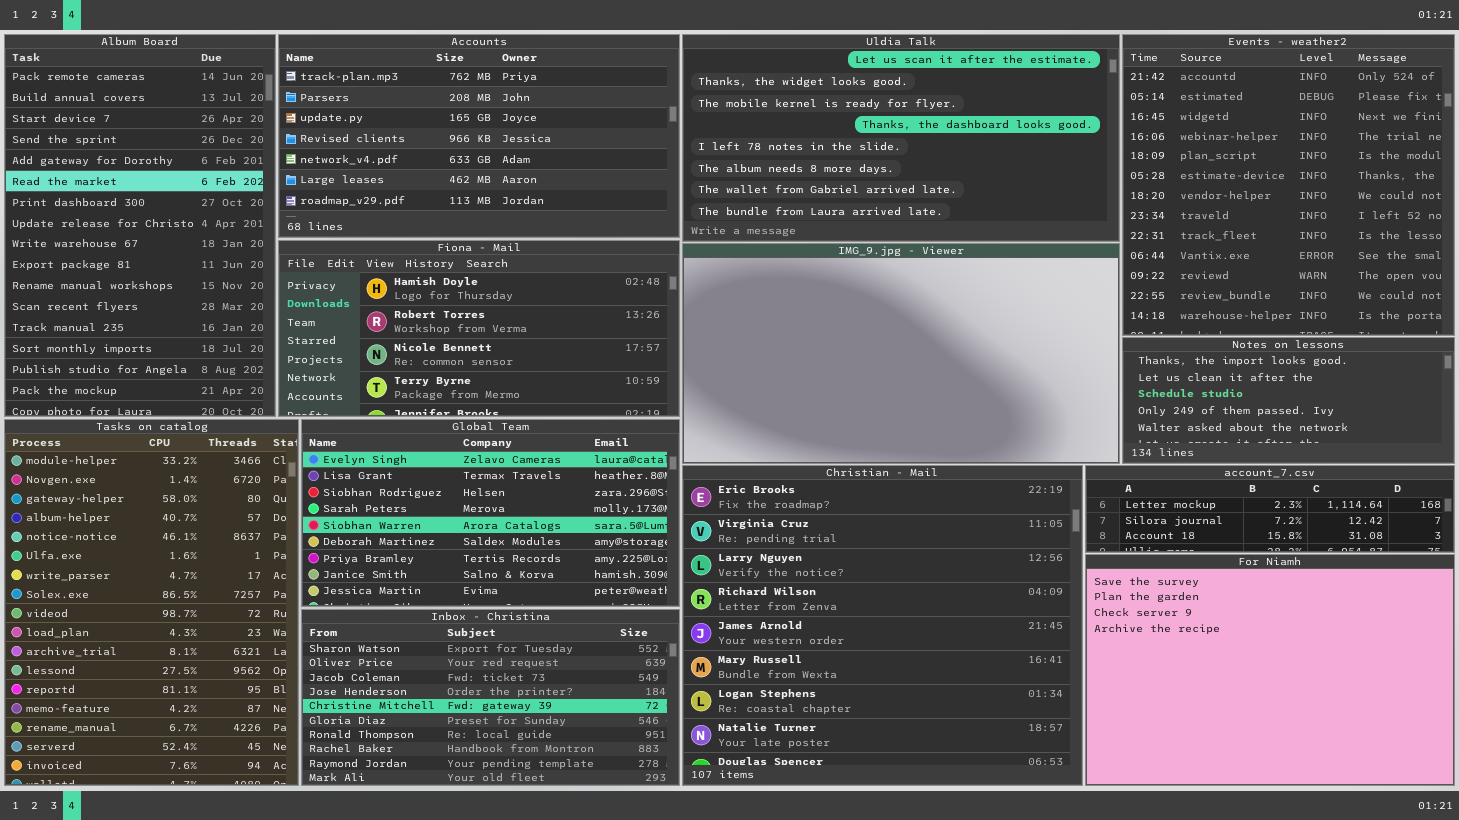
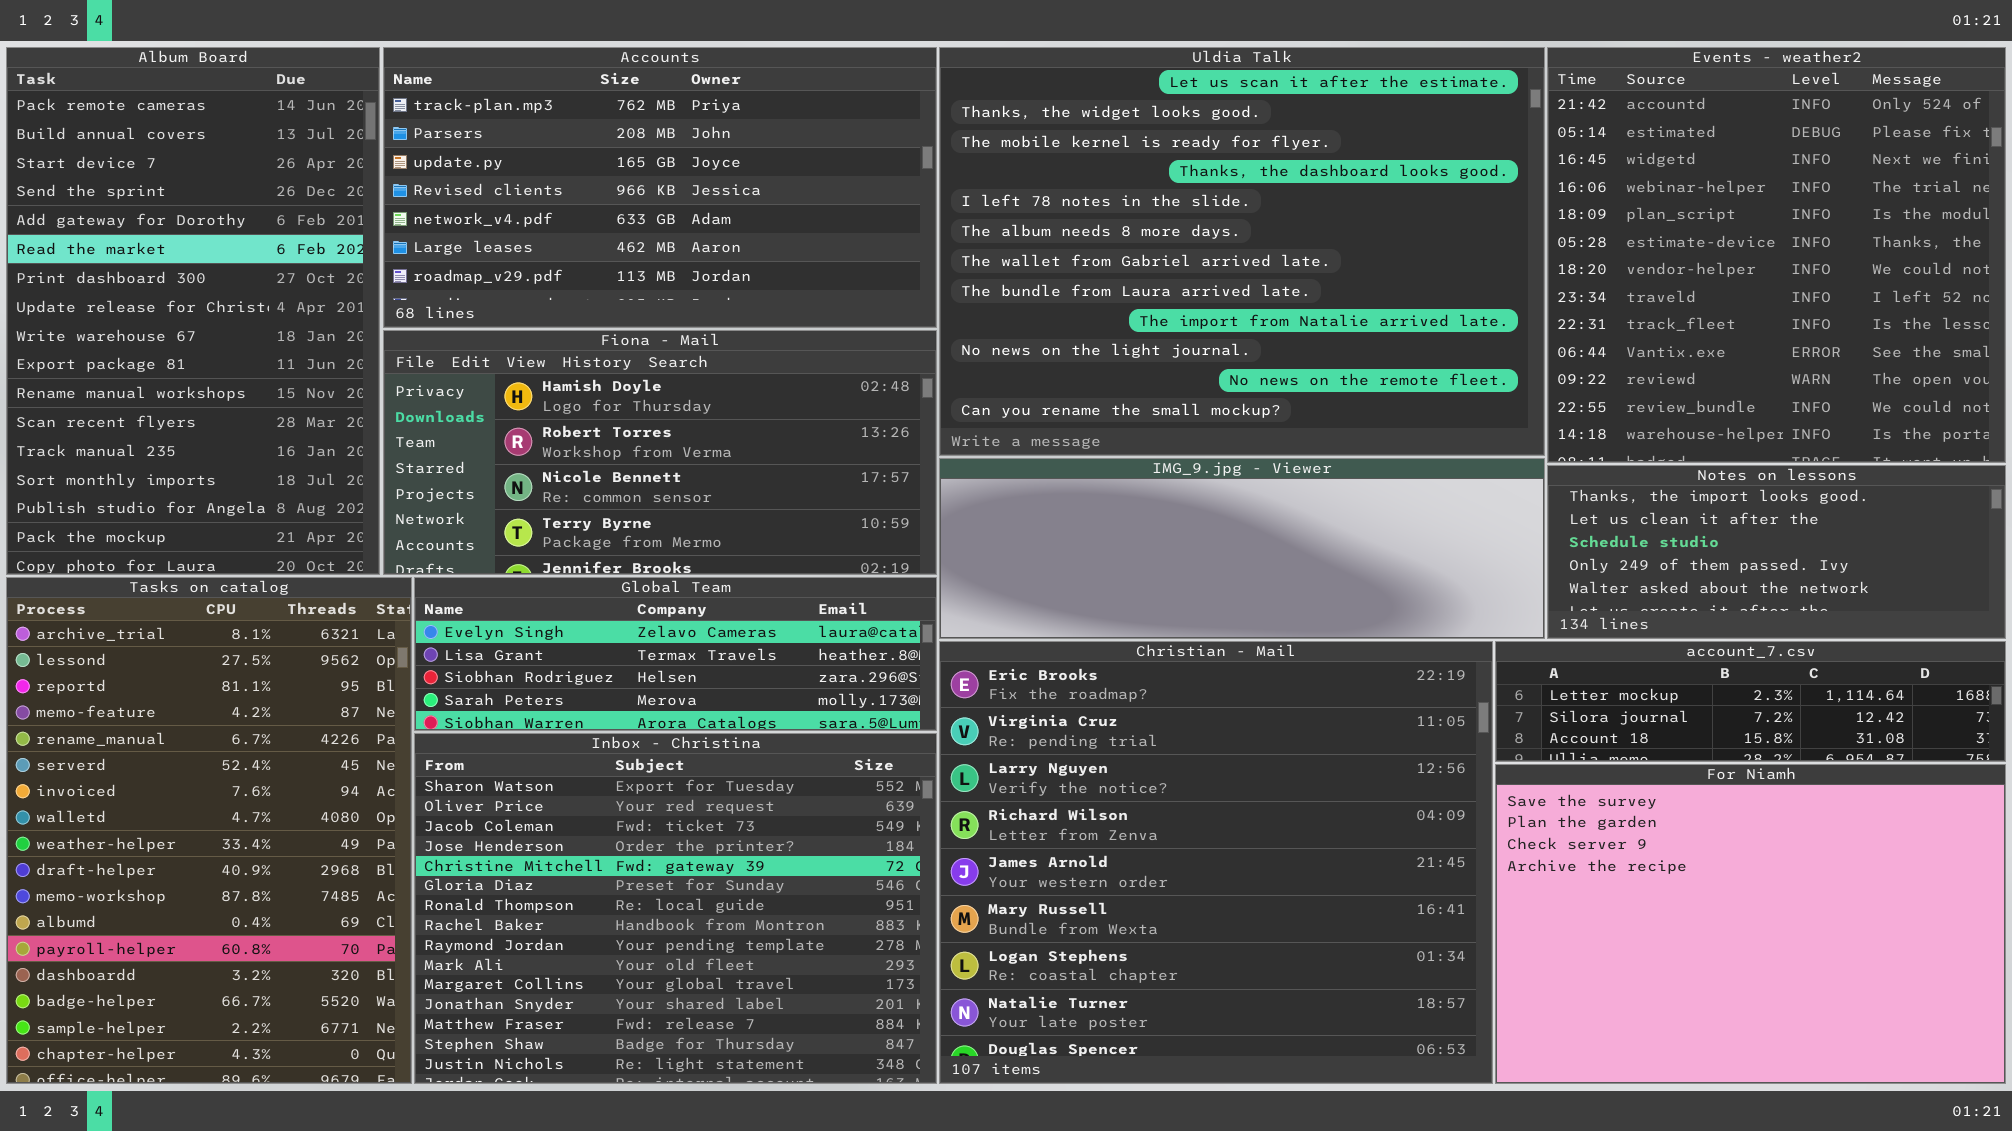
Uldia Talk: [682,34,1120,242] -> [939,47,1545,456], resized
IMG_9.jpg - Viewer: [682,243,1120,464] -> [939,458,1545,639], resized
Tasks on catalog: [4,419,299,786] -> [6,577,412,1084], scrolled down 10 rows
Global Team: [301,419,680,607] -> [414,577,937,731], resized
Inbox - Christina: [301,609,680,786] -> [414,733,937,1084], resized

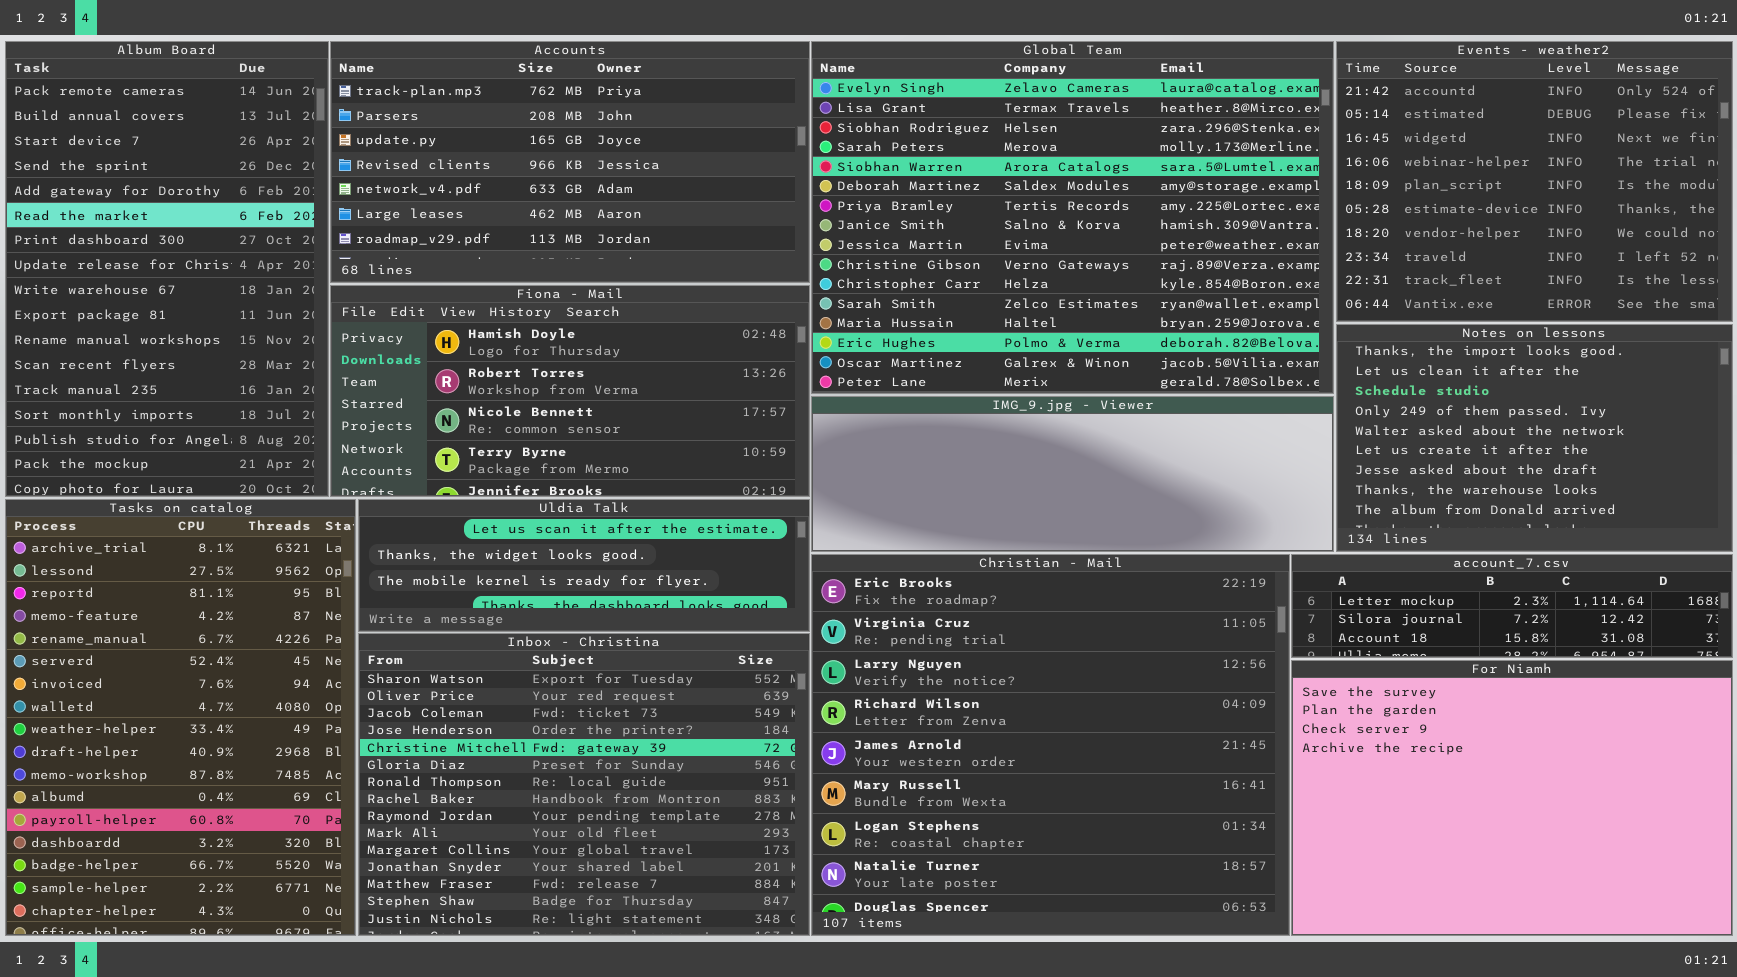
Uldia Talk: [939,47,1545,456] -> [358,499,810,632], moved, resized
Events - weather2: [1547,47,2006,463] -> [1336,41,1733,322], resized
Notes on lessons: [1547,465,2006,639] -> [1336,324,1733,552], resized
Global Team: [414,577,937,731] -> [811,41,1334,394], moved, resized

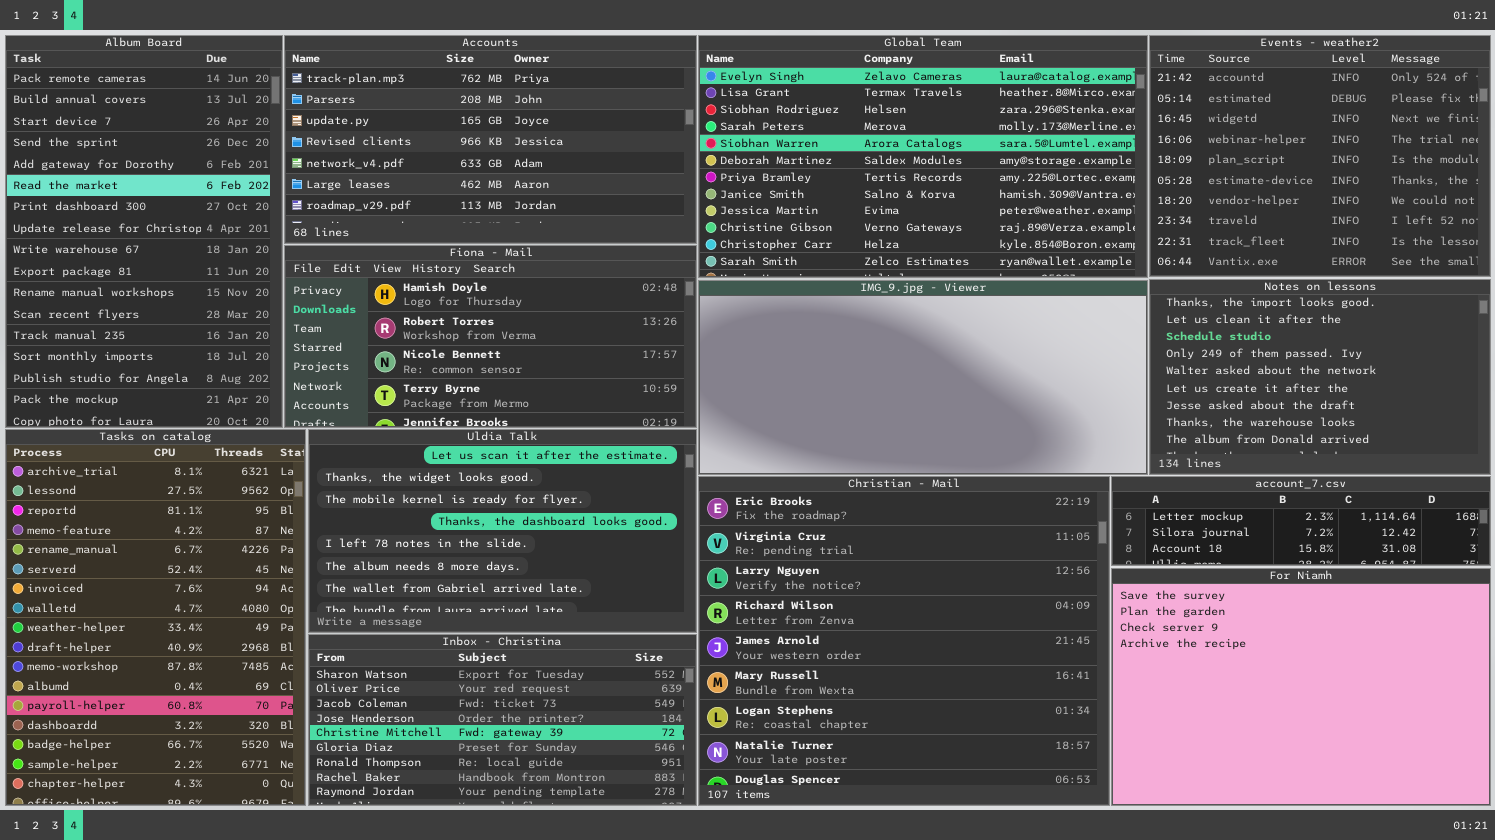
Global Team: [811,41,1334,394] -> [698,35,1148,278], resized
IMG_9.jpg - Viewer: [811,396,1334,552] -> [698,280,1148,475], resized
Uldia Talk: [358,499,810,632] -> [308,429,697,633], resized
Inbox - Christina: [358,633,810,936] -> [308,634,697,806], resized

